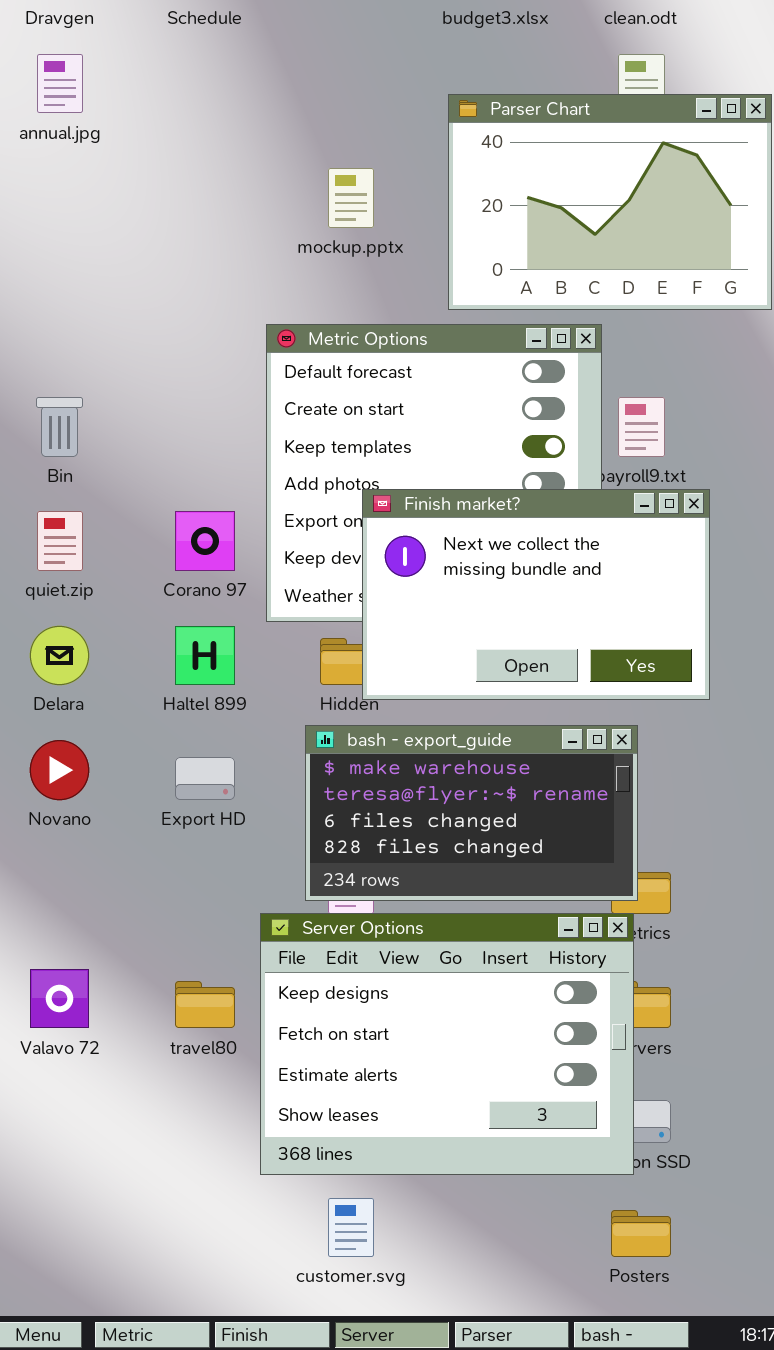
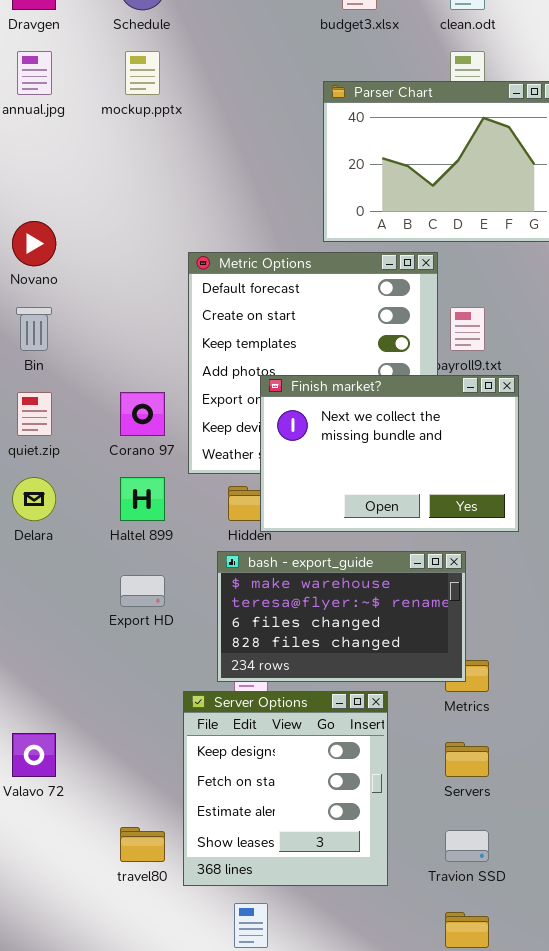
mockup.pptx: [328,168,374,228] -> [125,51,160,95], moved
Novano: [30,740,89,800] -> [12,221,56,266], moved
Server Options: [260,913,634,1175] -> [183,691,388,886], resized
travel80: [175,981,235,1028] -> [120,827,165,862], moved

